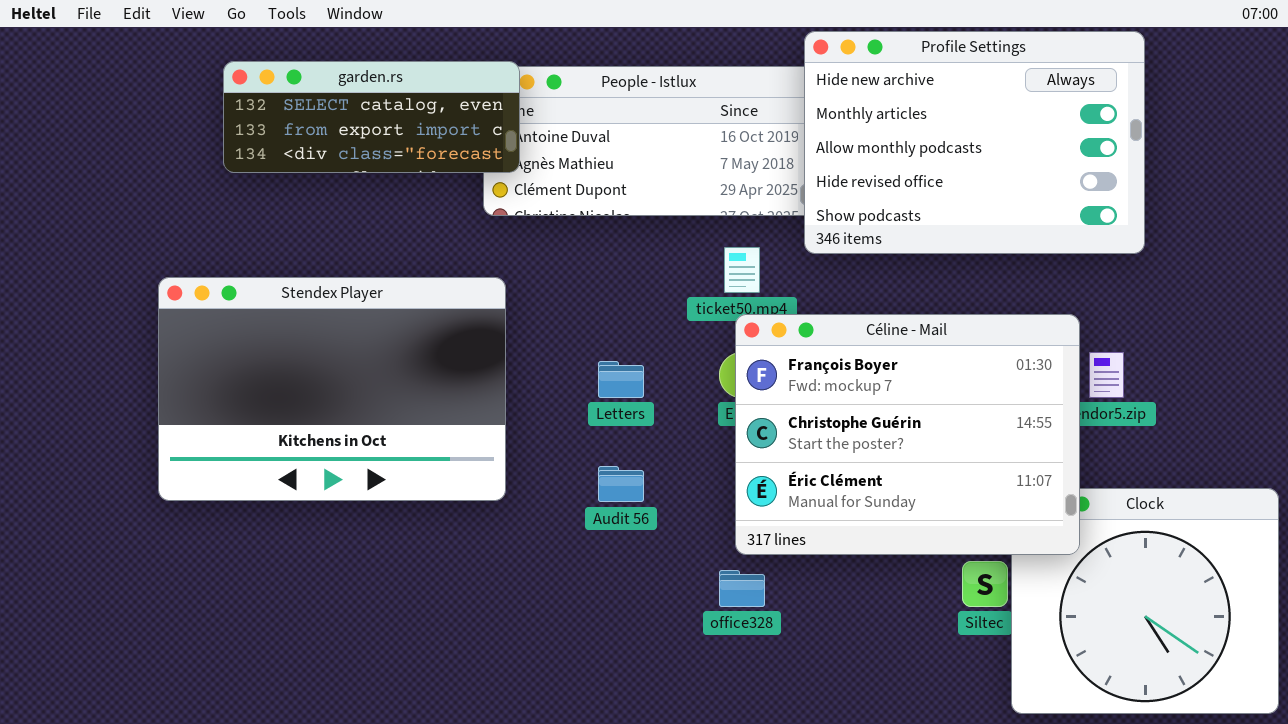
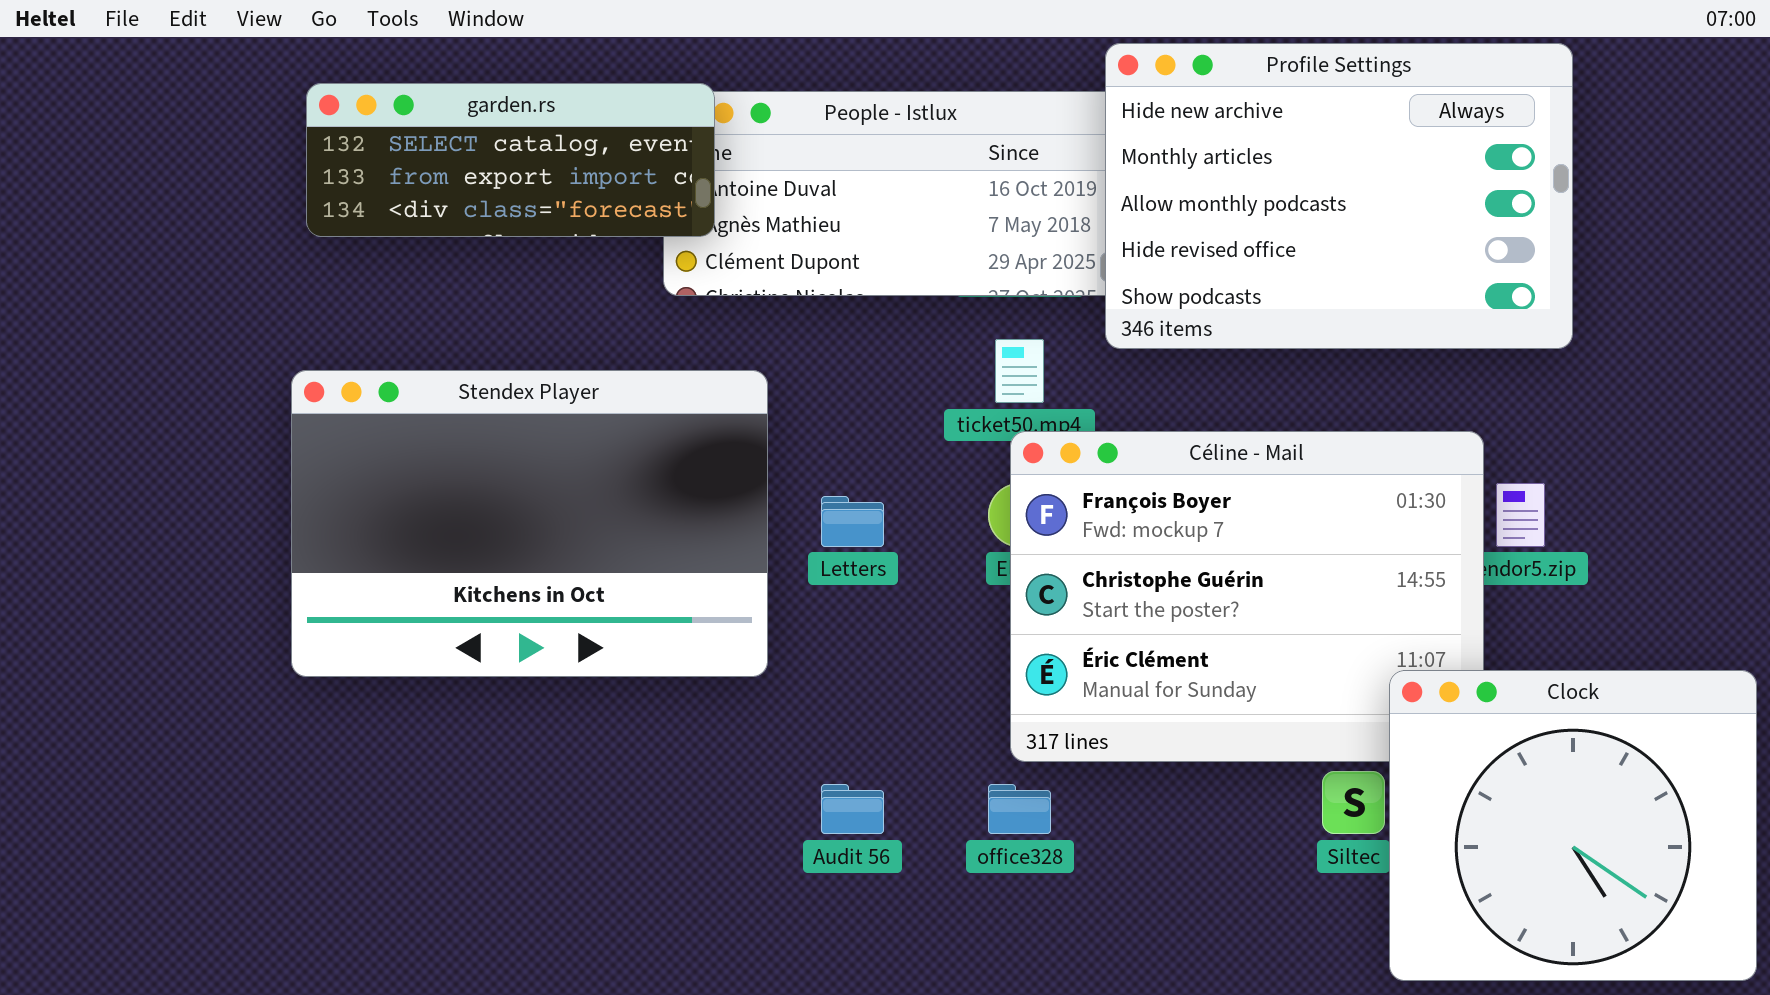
Stendex Player: [158,277,506,501] -> [291,370,768,677], moved
Audit 56: [598,466,644,502] -> [821,784,884,834], moved
Clock: [1011,488,1279,714] -> [1389,670,1757,981], raised

